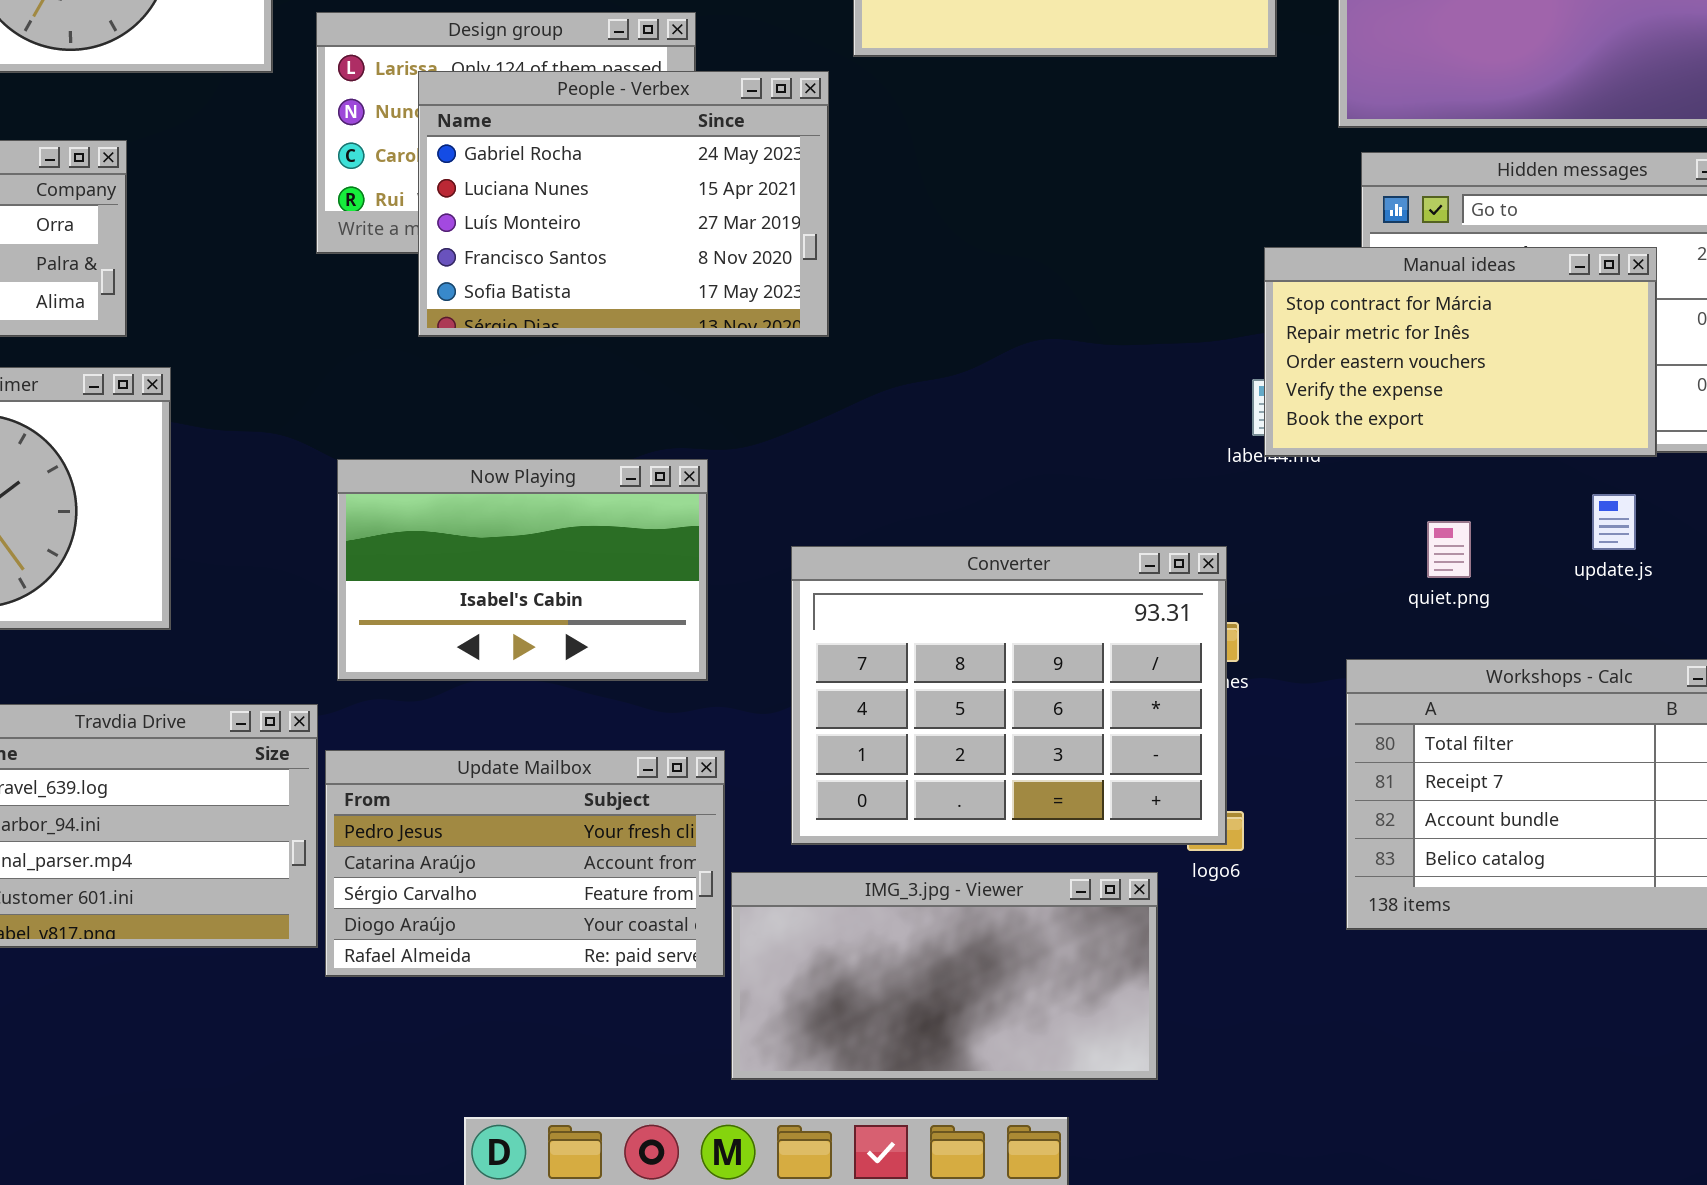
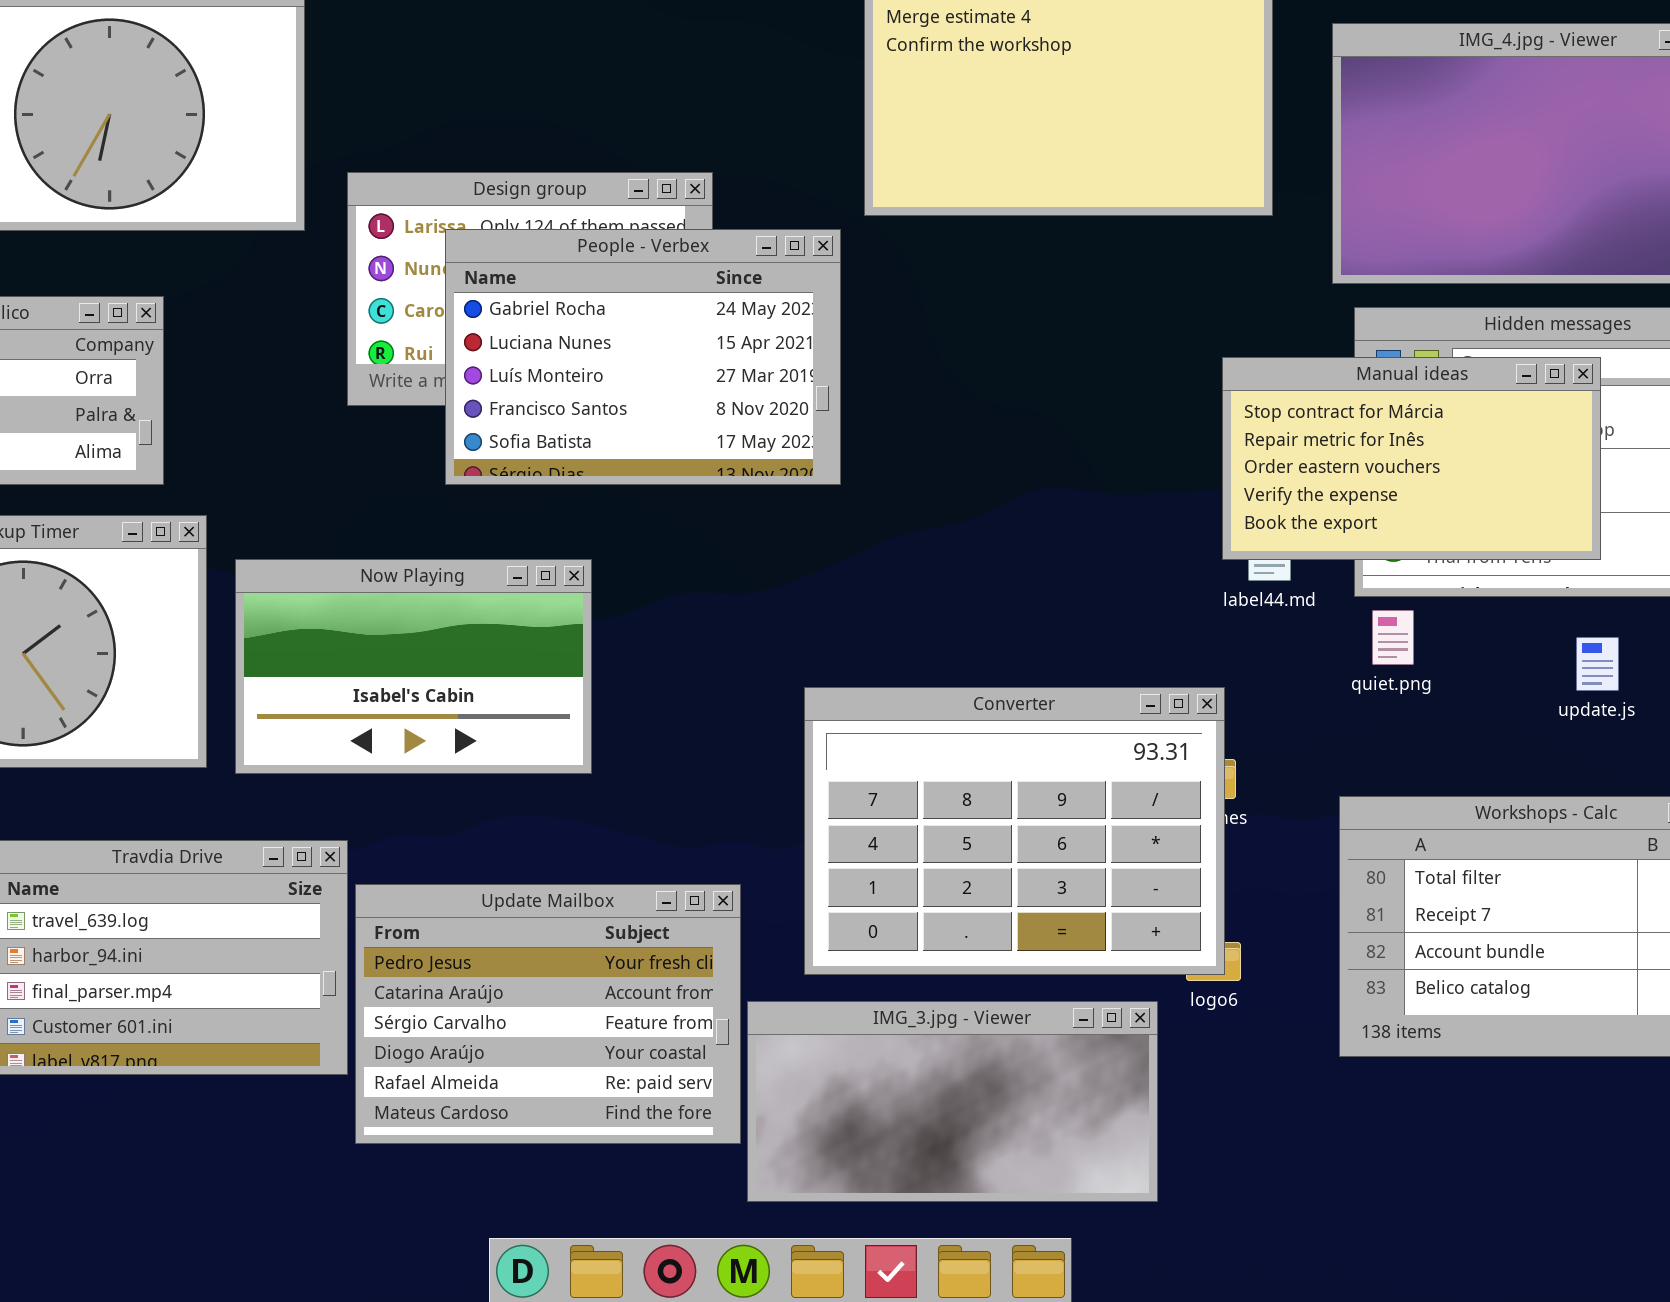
Manual ideas: [1264,247,1657,457] -> [1222,357,1601,560], moved
Now Playing: [337,459,708,681] -> [235,559,592,774], moved
quiet.png: [1427,521,1471,578] -> [1372,610,1414,665], moved
Update Mailbox: [325,750,725,977] -> [355,884,741,1144], resized

